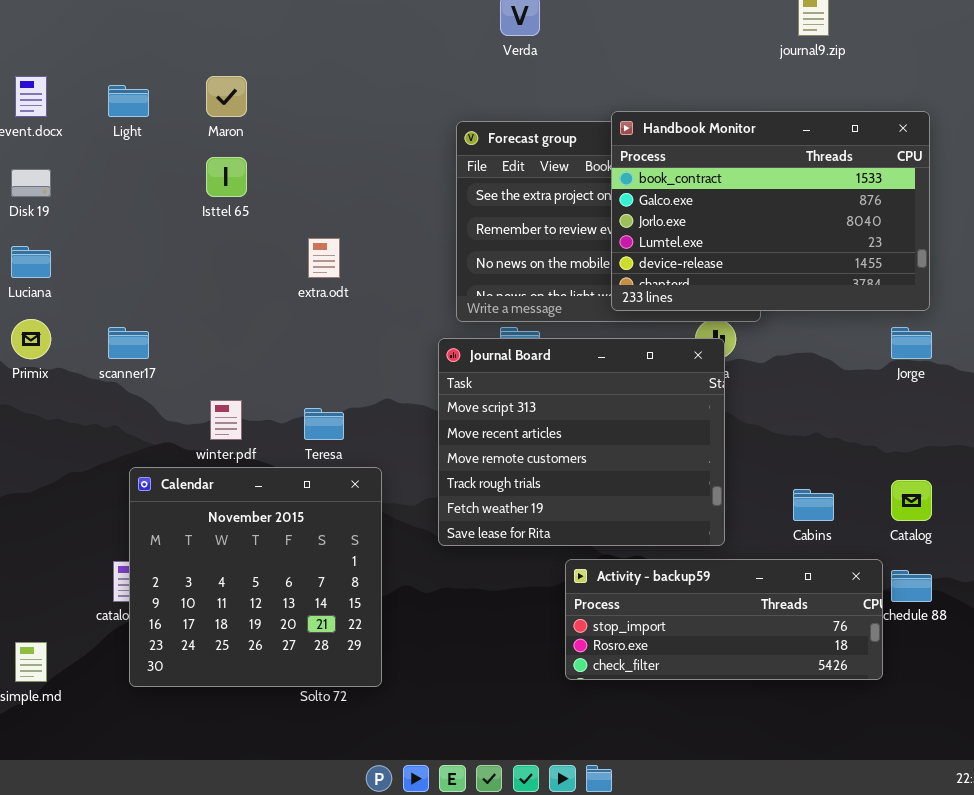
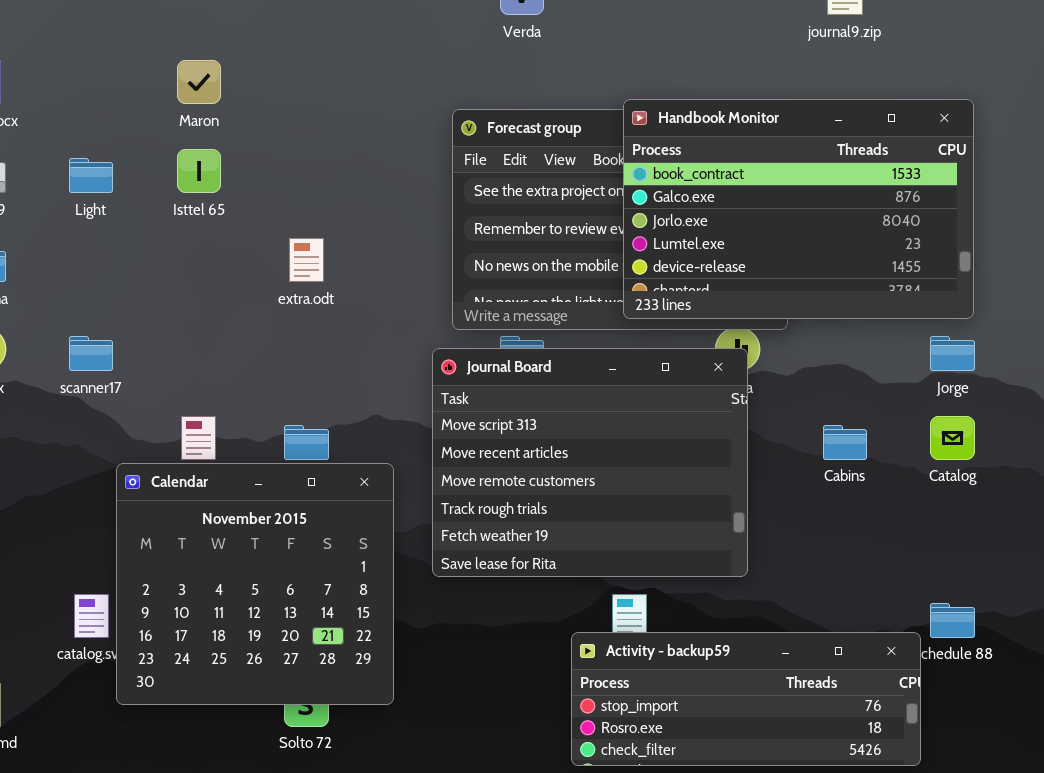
Light: [108,85,149,117] -> [69,158,113,193], moved
Calendar: [129,467,382,687] -> [116,463,394,705], moved
Catalog: [891,480,932,521] -> [930,416,975,460], moved
Cabins: [793,489,834,521] -> [823,425,867,460], moved
Activity - backup59: [565,559,883,680] -> [571,632,921,766], moved

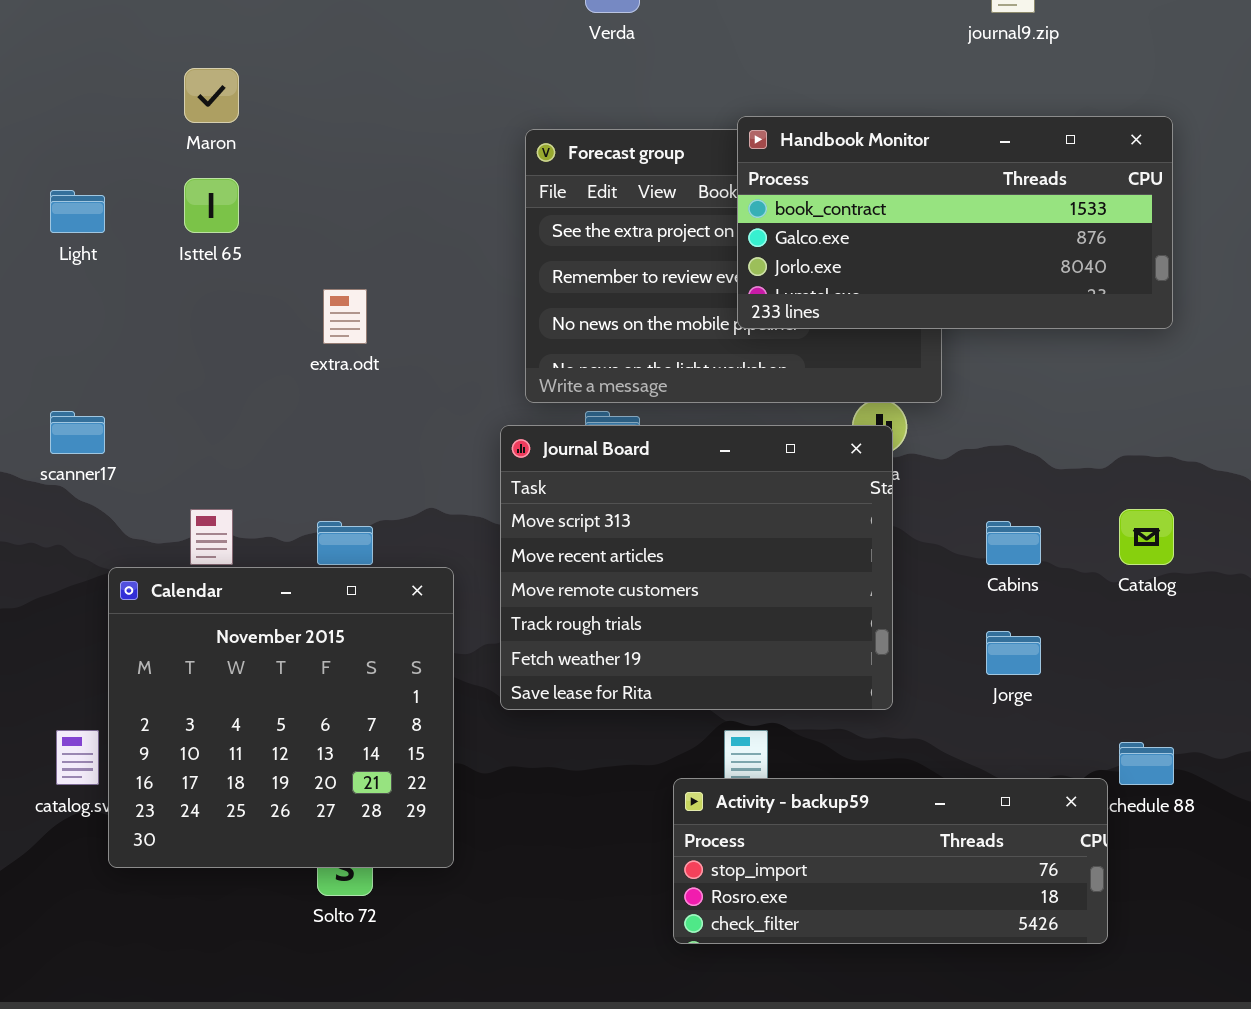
Handbook Monitor: [623,99,974,319] -> [737,116,1173,329], resized
Jorge: [930,336,975,371] -> [986,631,1041,675], moved

